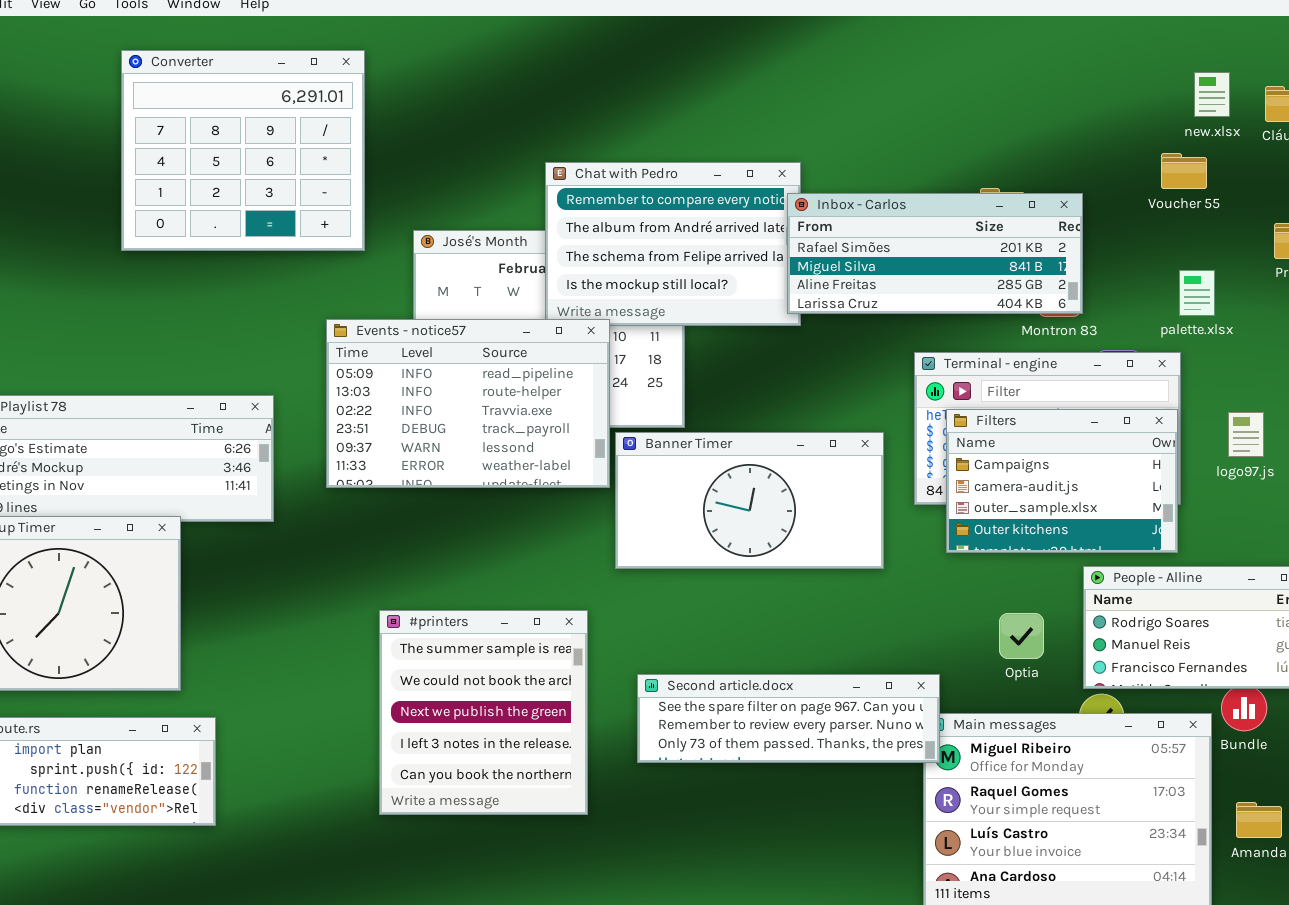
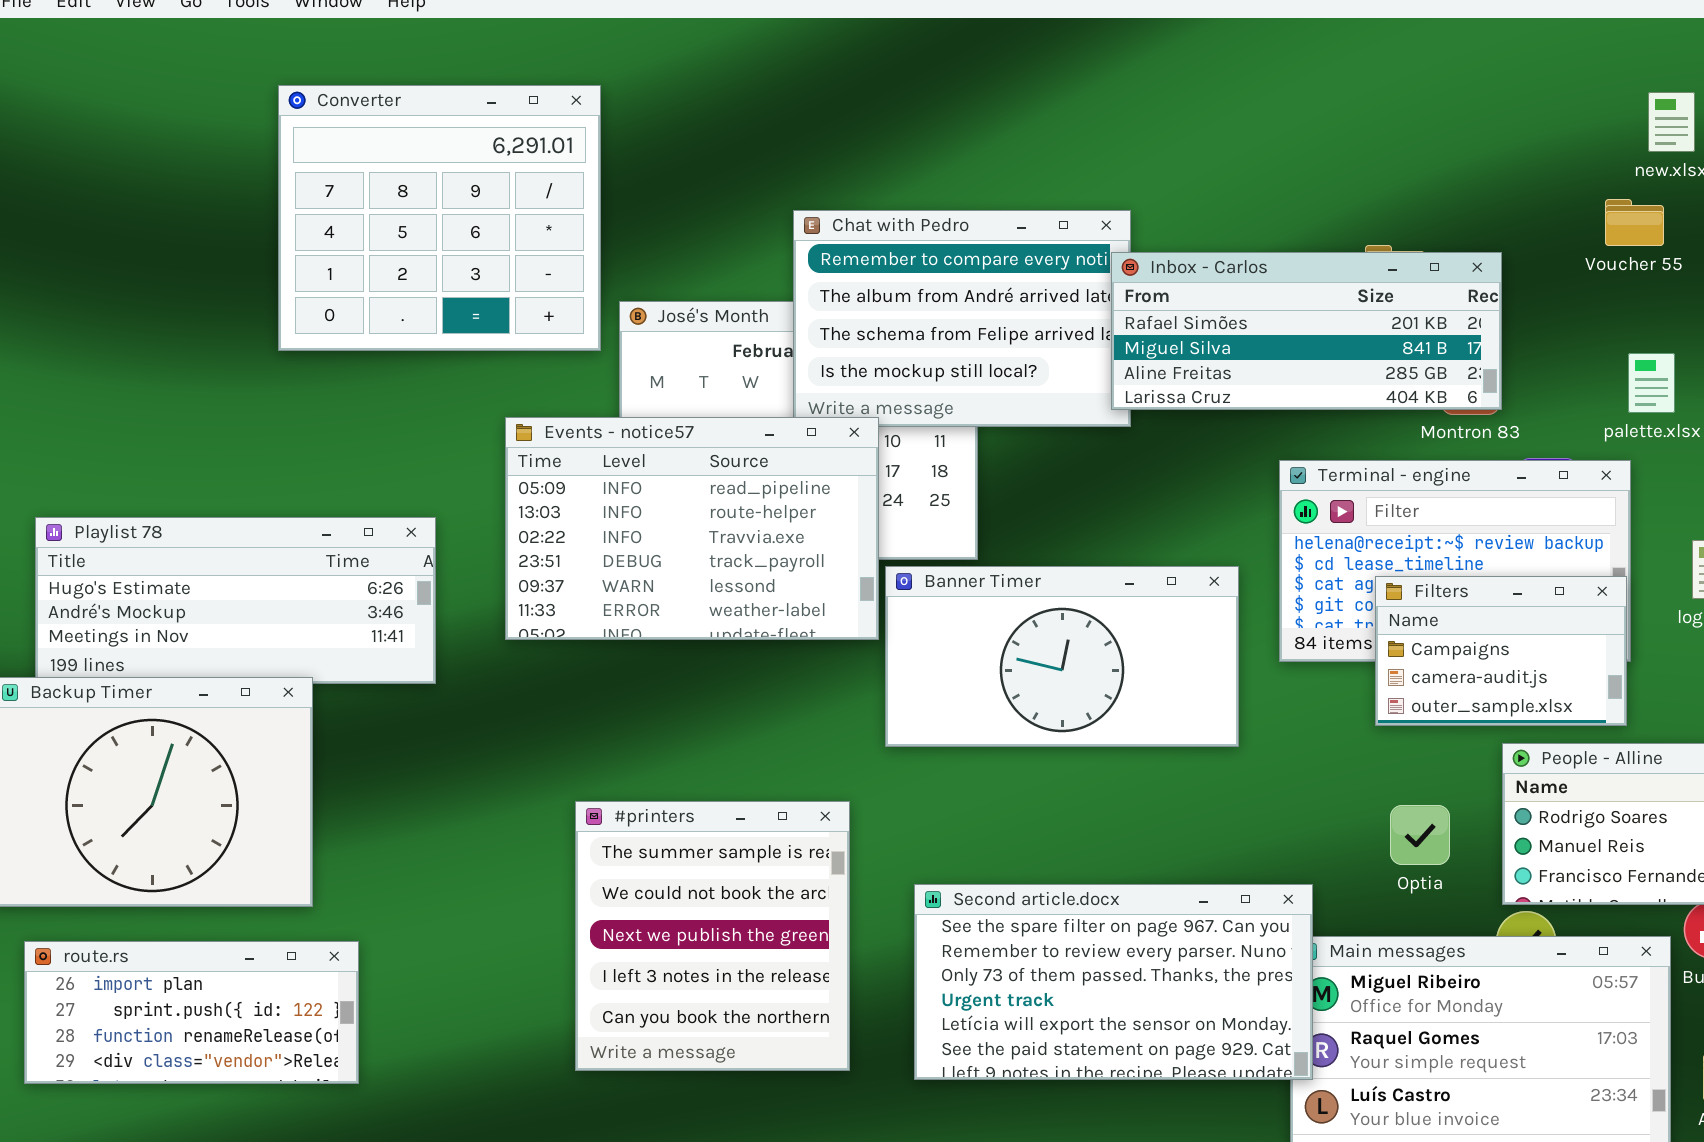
Converter: [121,50,365,251] -> [278,85,601,351], moved
Filters: [946,409,1178,553] -> [1375,576,1627,726], resized
Second article.docx: [637,674,940,763] -> [914,884,1313,1080], resized

